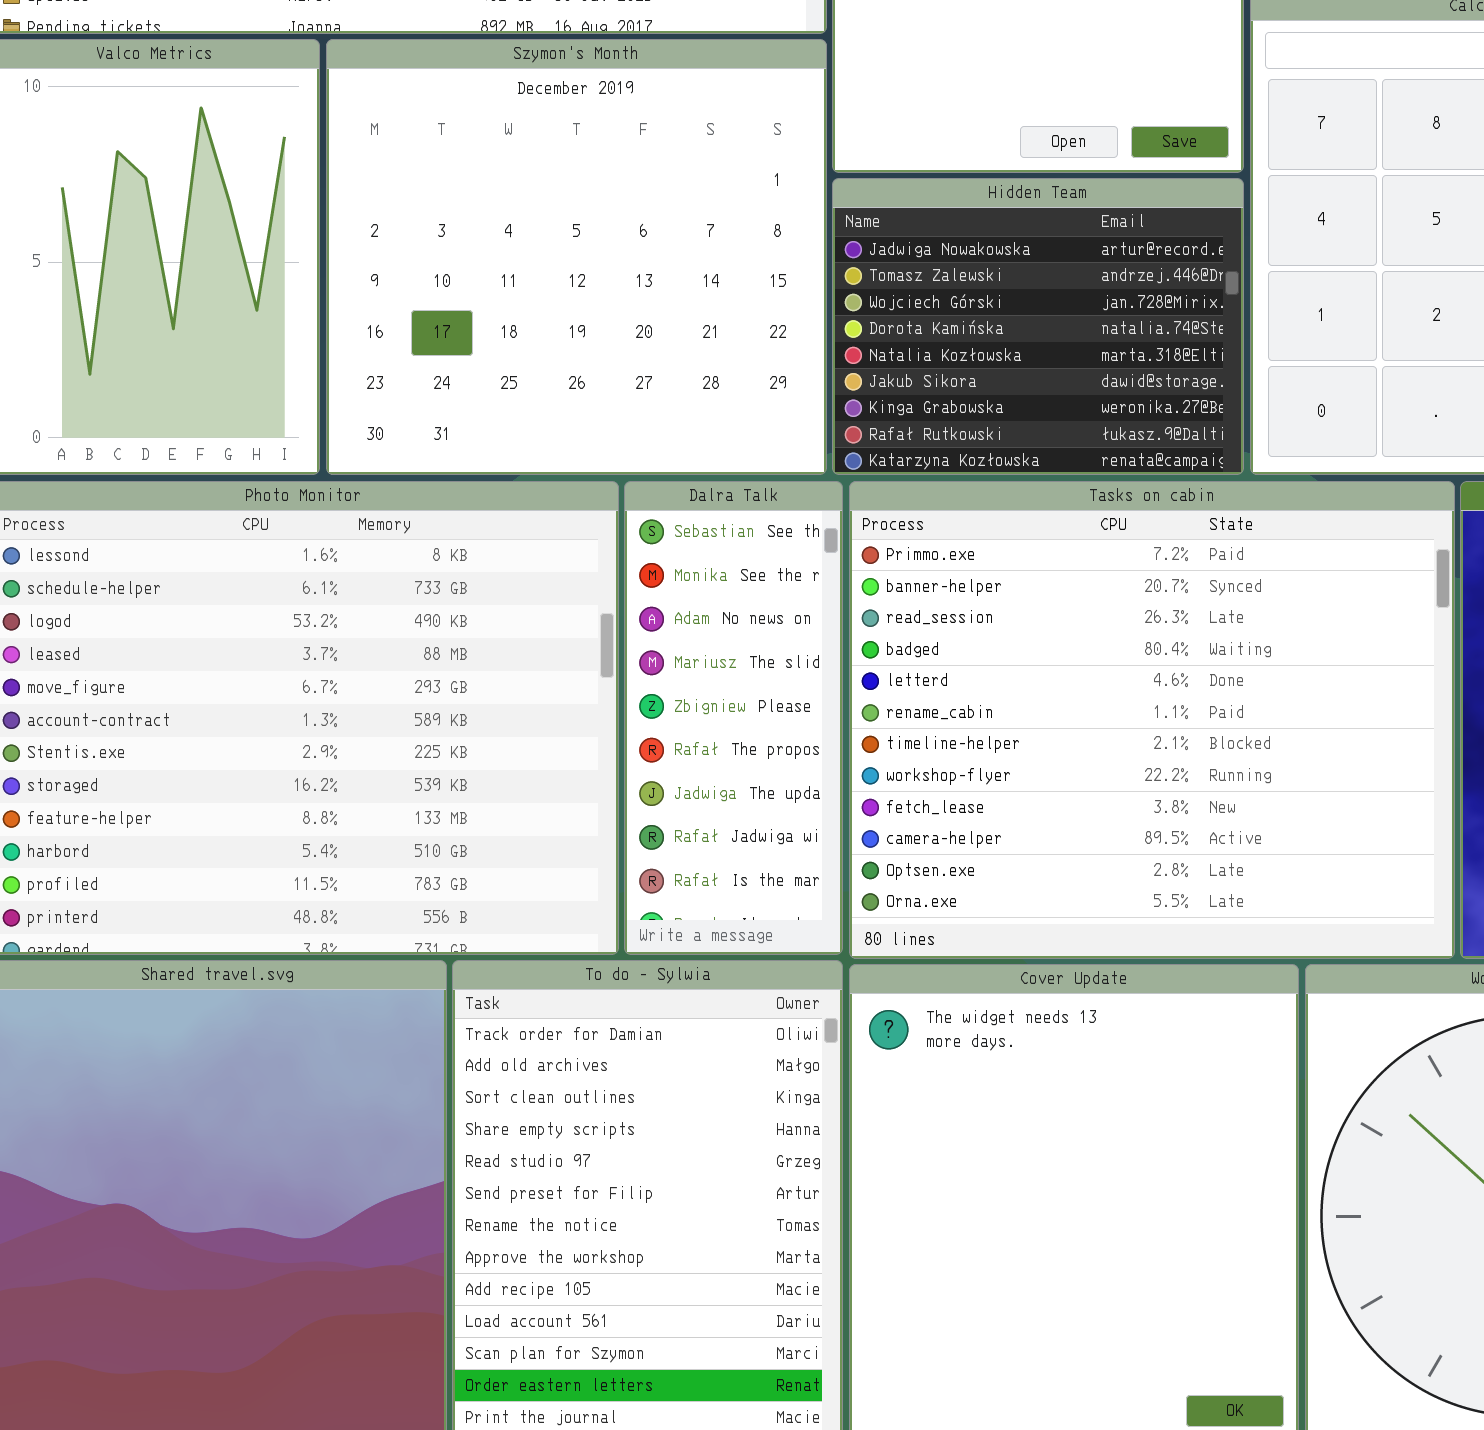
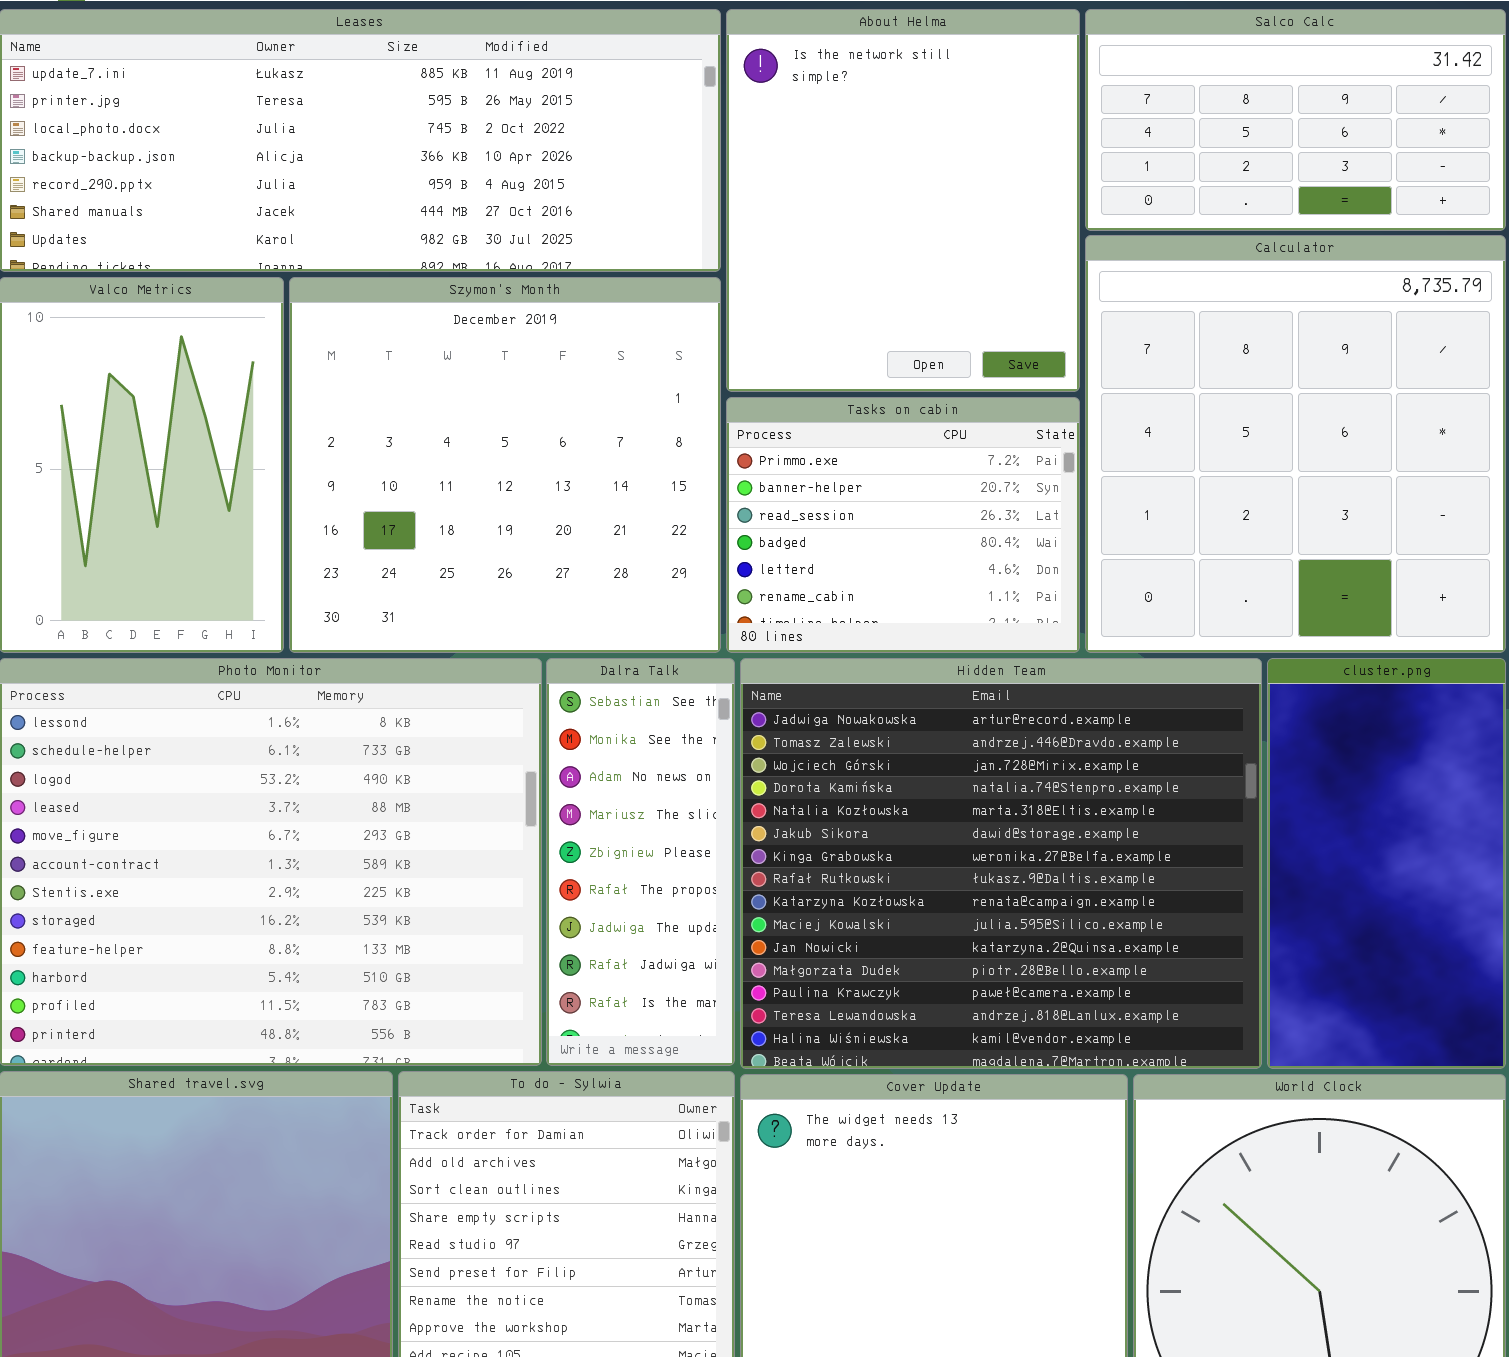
Hidden Team: [832,178,1244,475] -> [740,658,1262,1069], moved, resized
Tasks on cabin: [849,481,1455,959] -> [726,397,1080,653], moved, resized

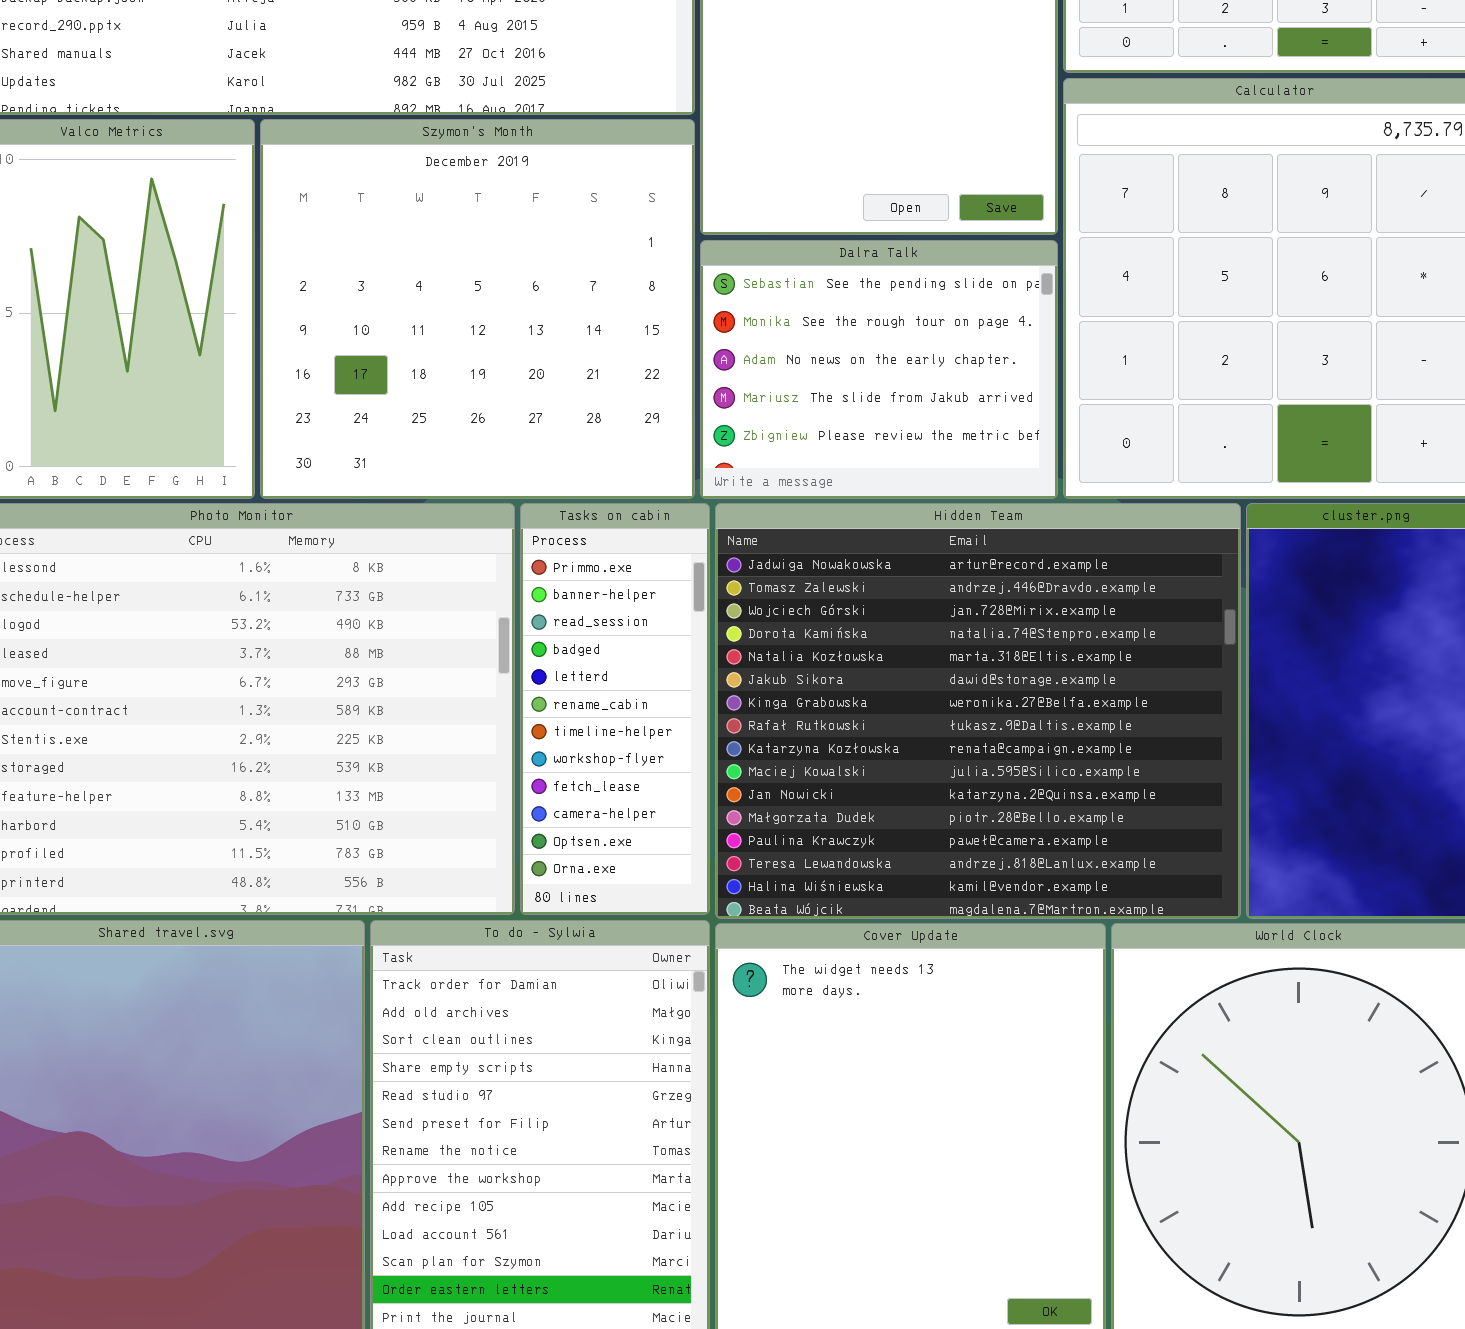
Tasks on cabin: [726,397,1080,653] -> [520,503,710,915], moved, resized
Dalra Talk: [546,658,735,1066] -> [700,240,1058,499], moved, resized

